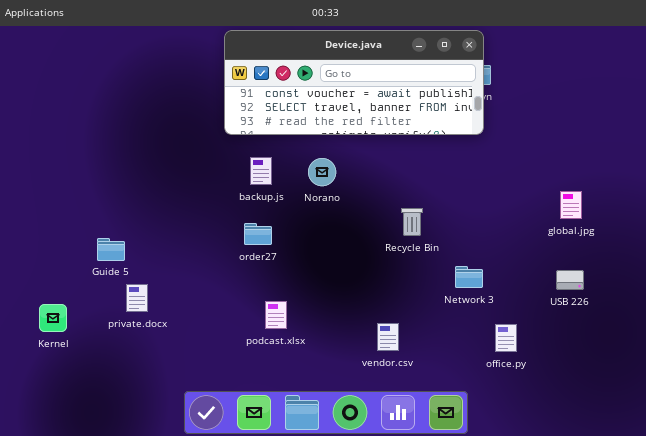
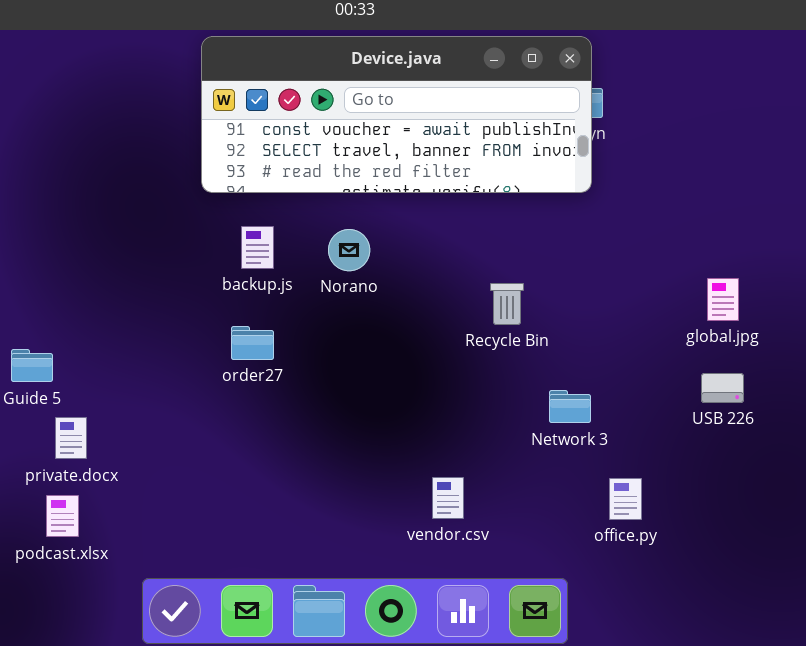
Recycle Bin: [401,208,423,236] -> [490,283,524,325], moved
USB 226: [556,270,584,290] -> [701,373,744,403], moved
podcast.xlsx: [265,301,287,329] -> [46,495,79,537], moved

